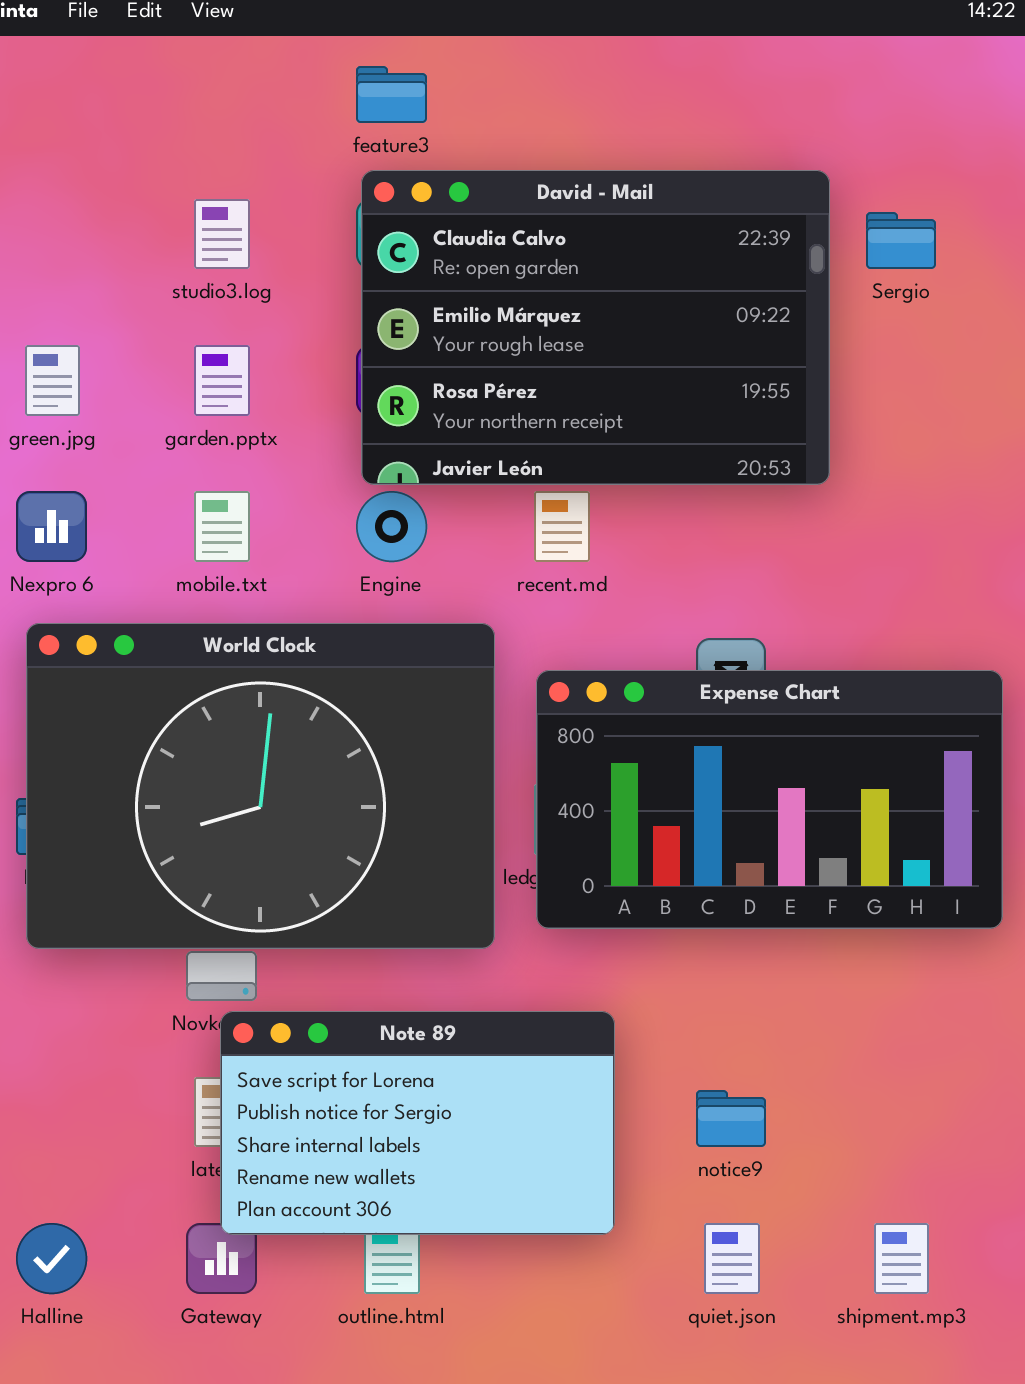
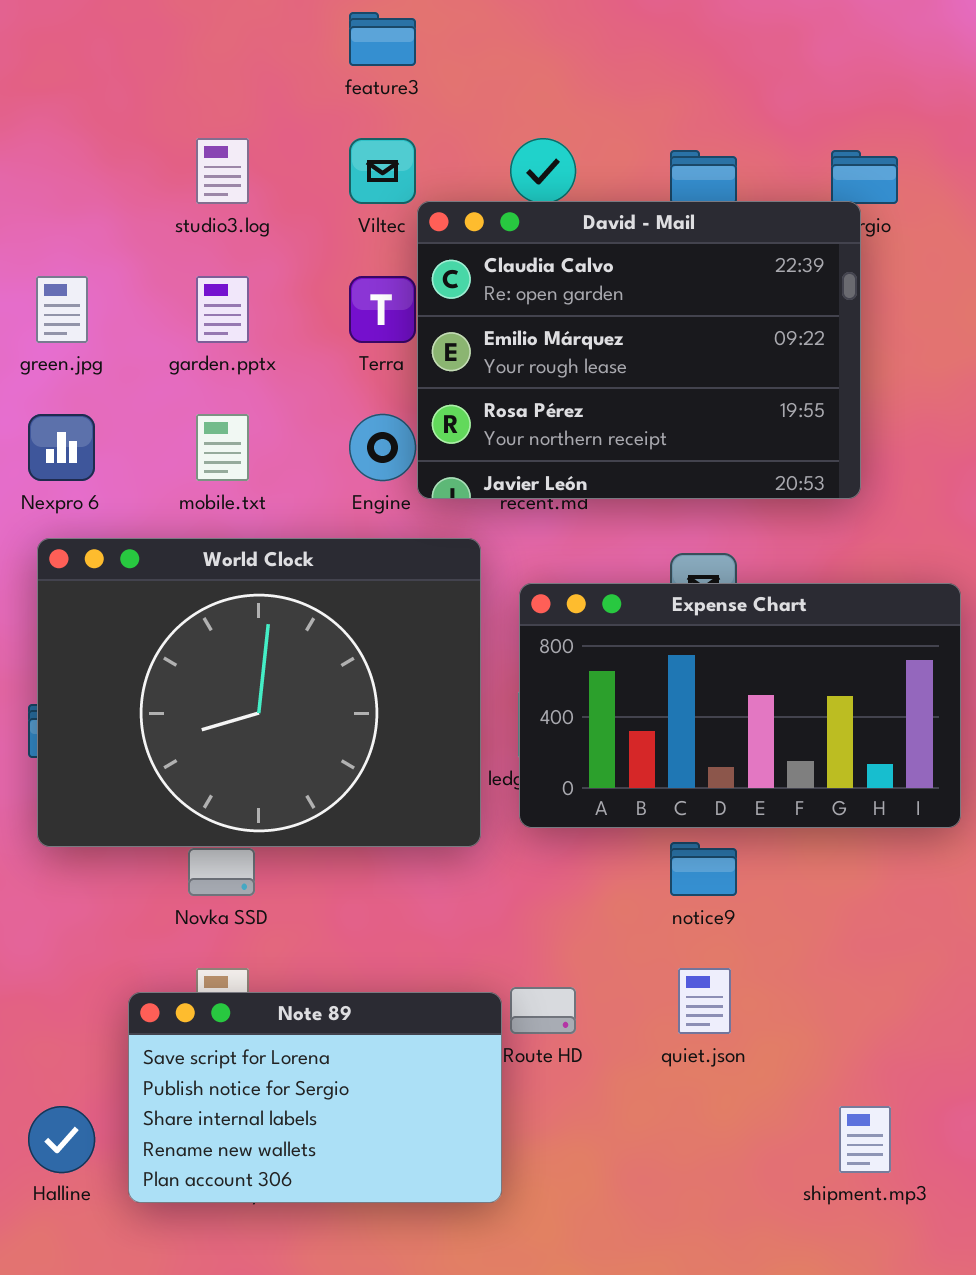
David - Mail: [361,170,830,485] -> [417,201,861,499], moved
Note 89: [220,1011,615,1235] -> [128,992,502,1203], moved
notice9: [696,1090,766,1147] -> [670,842,737,896], moved
quiet.json: [704,1223,760,1294] -> [678,968,731,1034], moved

